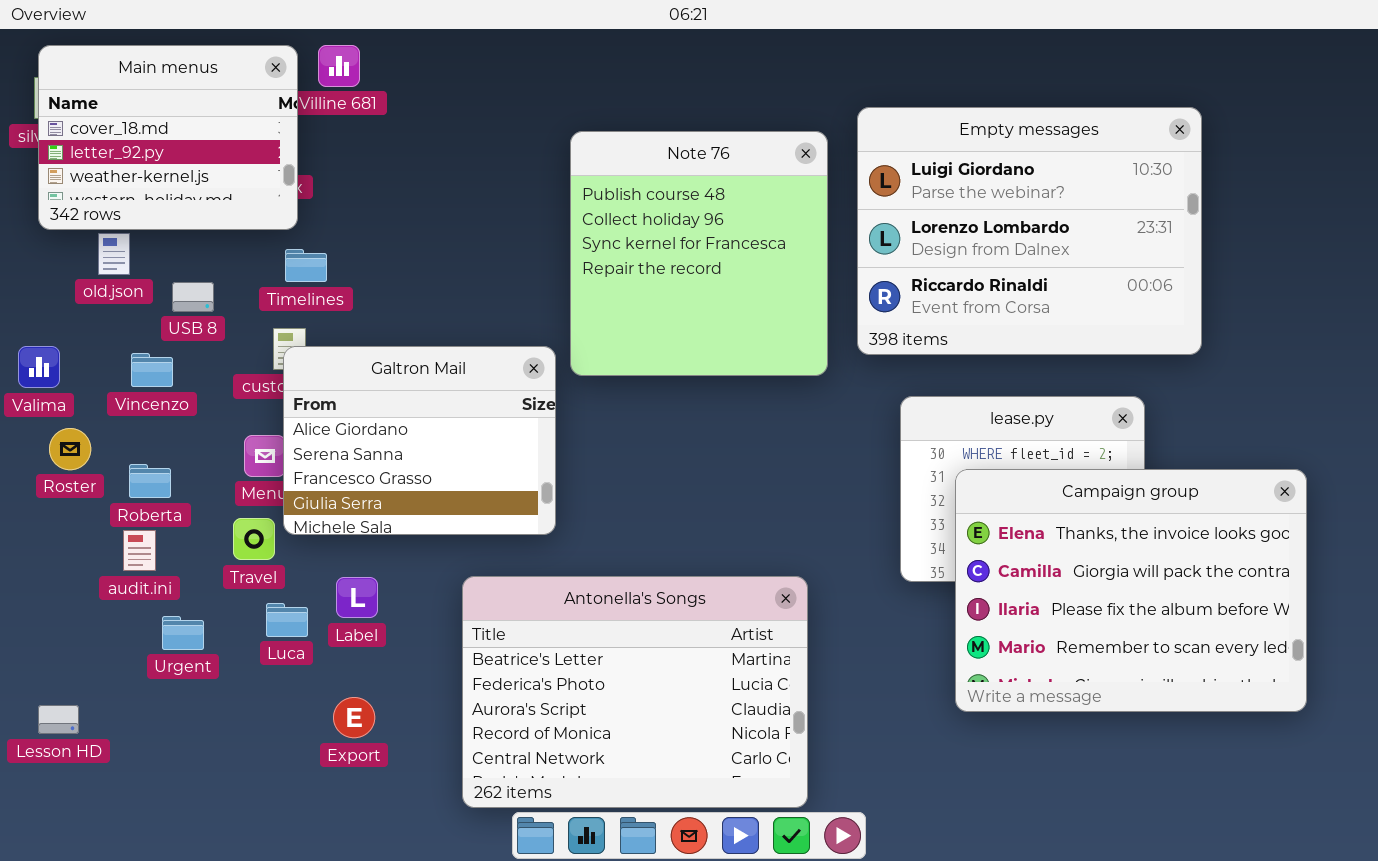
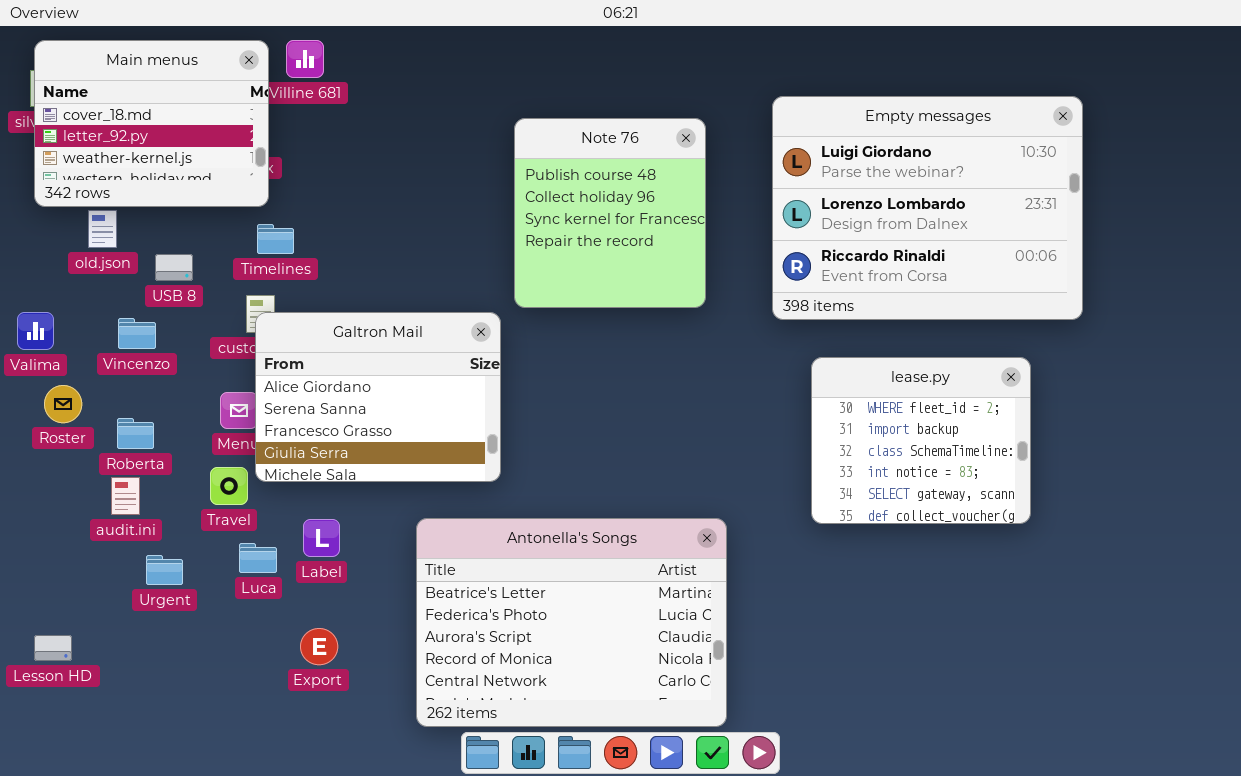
Note 76: [570,131,828,376] -> [514,118,706,308], resized
Campaign group: [955,469,1307,712] -> none, closed

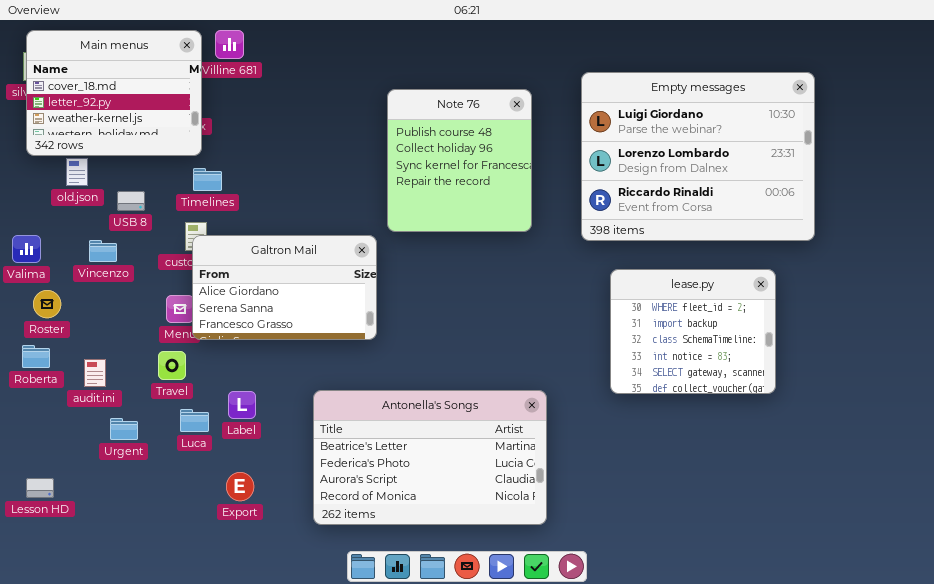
Galtron Mail: [255,312,501,482] -> [192,235,377,340], resized
Roberta: [117,418,154,449] -> [22,345,50,368], moved
Antonella's Songs: [416,518,727,727] -> [313,390,547,525], resized

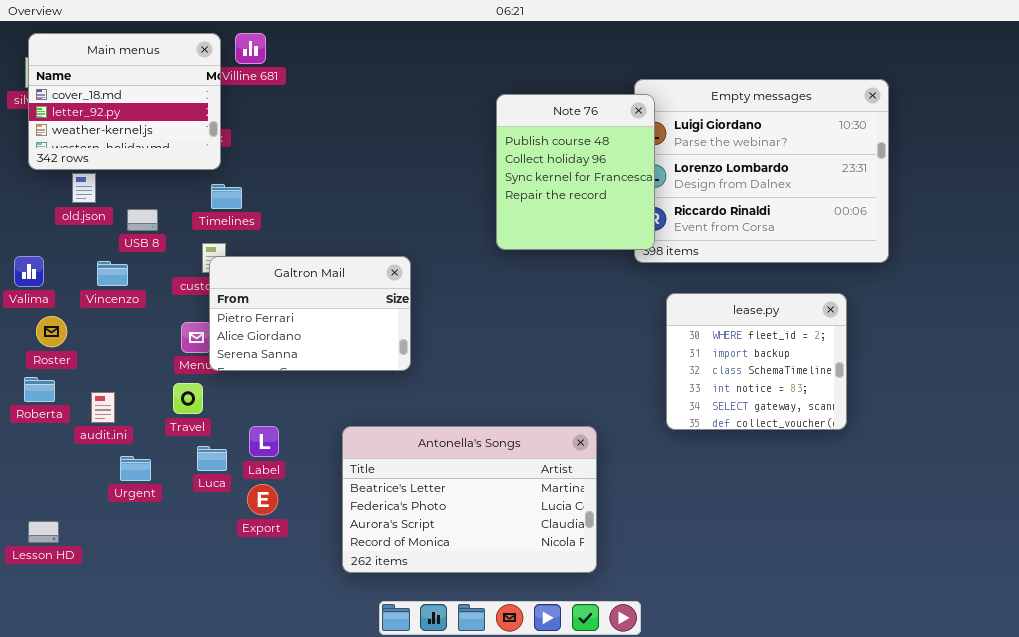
Note 76: [387,89,532,232] -> [496,94,655,250], moved
Galtron Mail: [192,235,377,340] -> [209,256,411,371], scrolled up 1 row
Export: [226,472,254,501] -> [247,484,278,515], moved

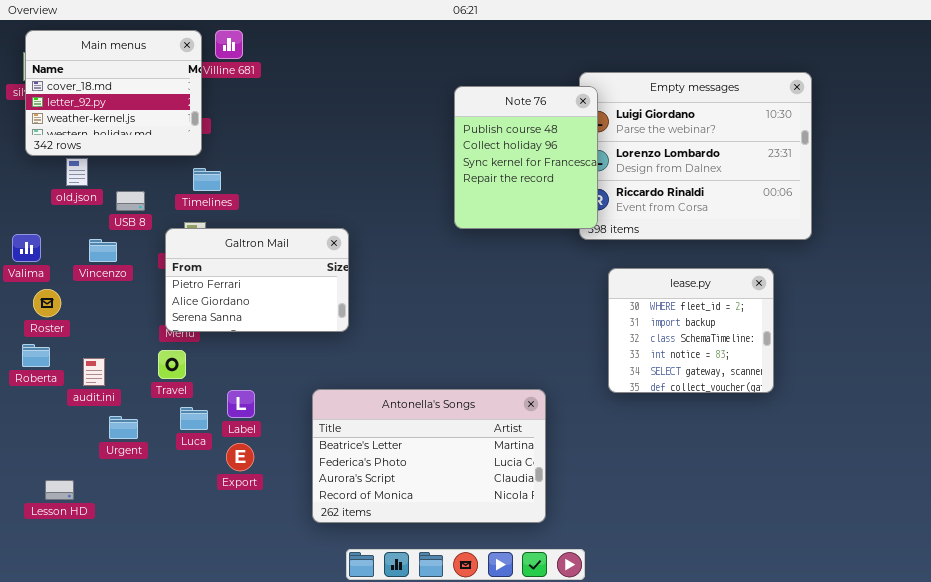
Galtron Mail: [209,256,411,371] -> [165,228,349,332], moved
Lesson HD: [28,521,59,543] -> [45,480,74,500], moved

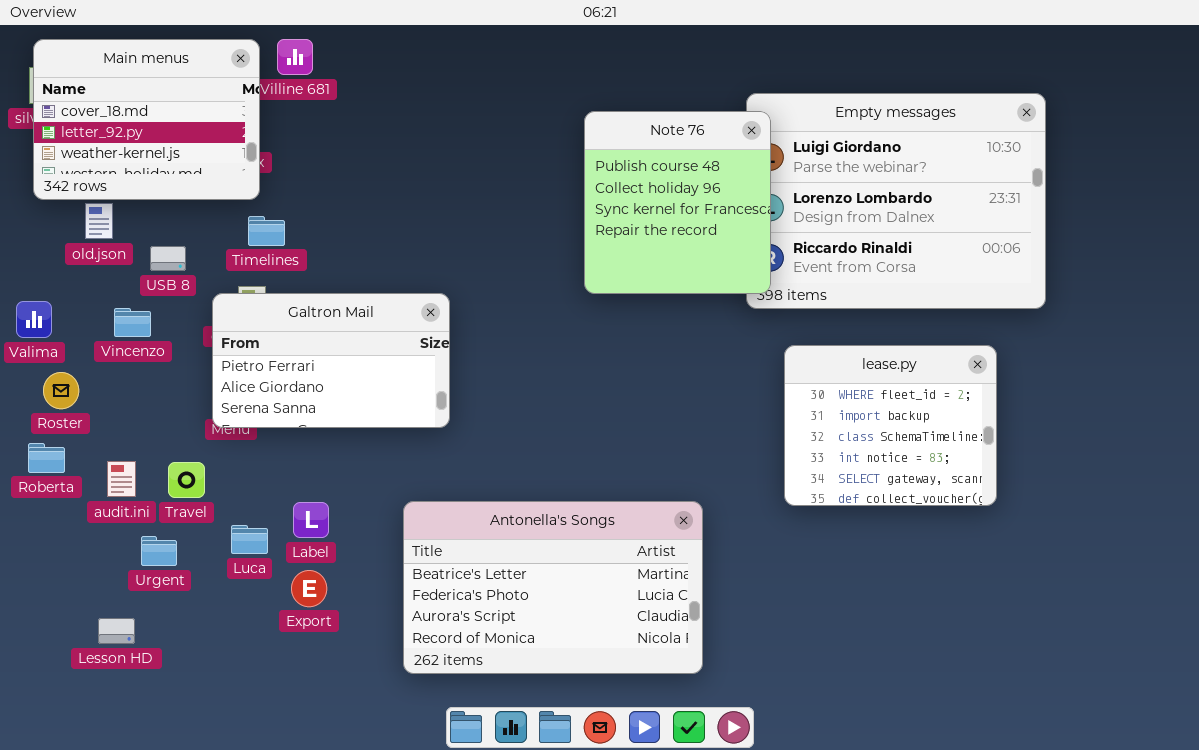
Travel: [158,350,186,379] -> [168,462,205,498], moved
Lesson HD: [45,480,74,500] -> [98,618,135,644], moved

